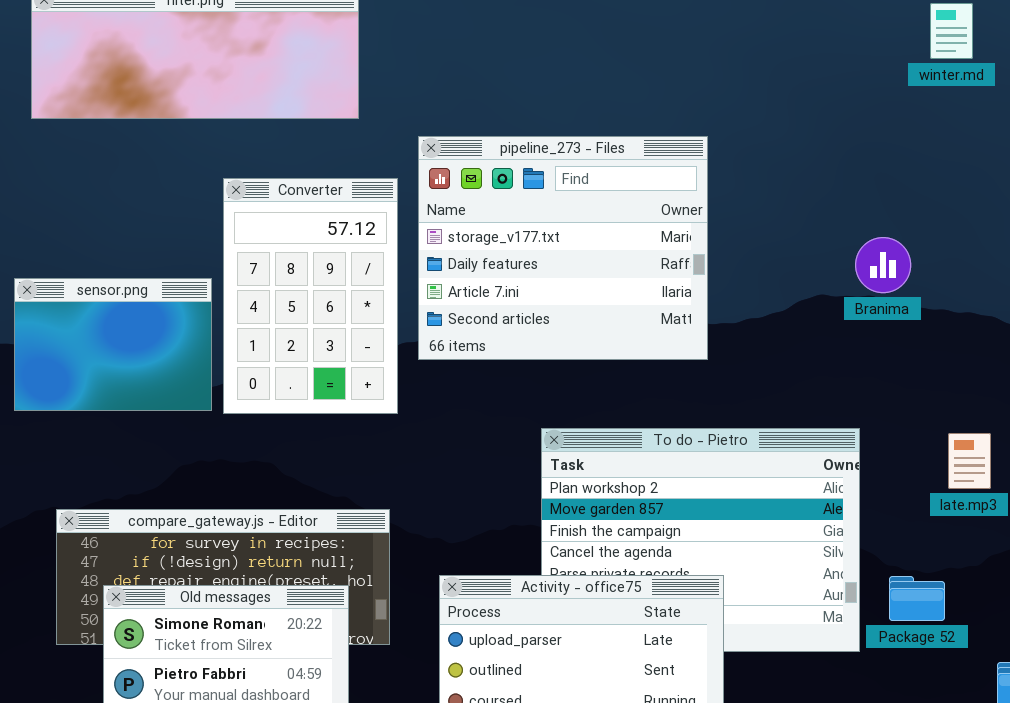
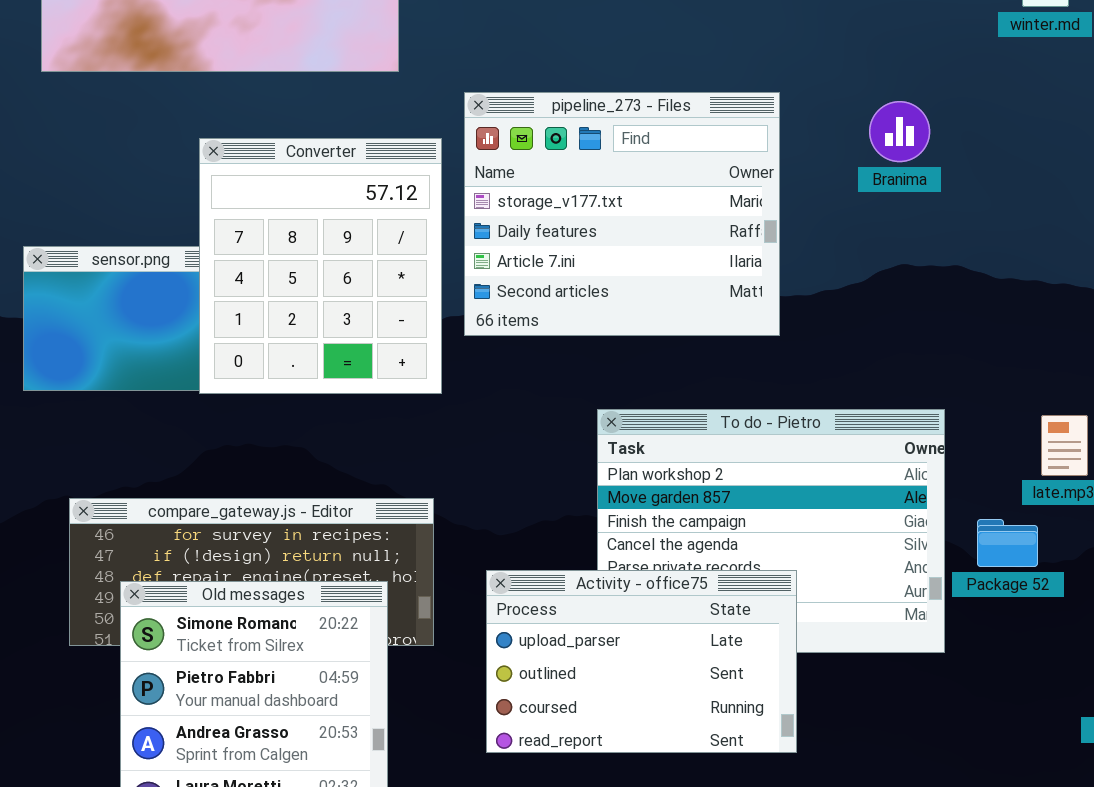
Converter: [223,178,398,414] -> [199,138,442,394], resized
Branima: [855,237,911,293] -> [869,101,930,162], moved
Package 52: [889,576,945,621] -> [977,519,1038,567], moved

